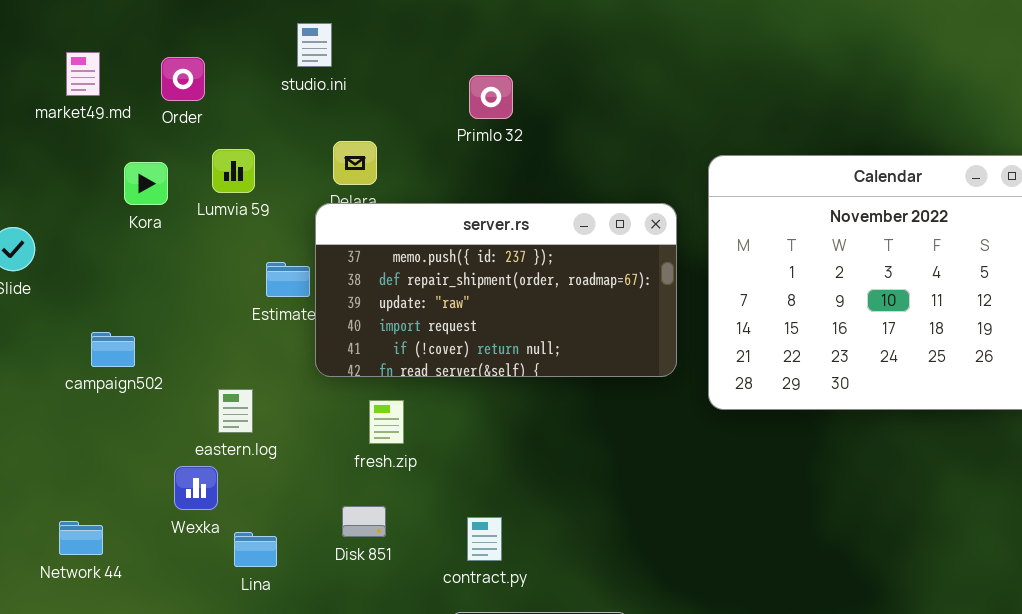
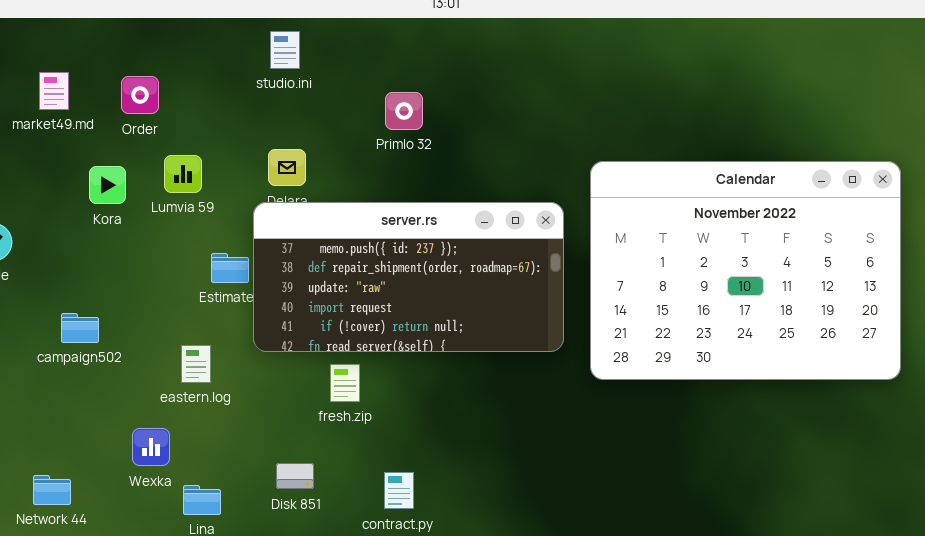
studio.ini: [297,23,332,67] -> [270,31,300,69], moved
eastern.log: [218,389,253,433] -> [181,345,211,383], moved
fresh.zip: [369,400,404,444] -> [330,364,360,402], moved

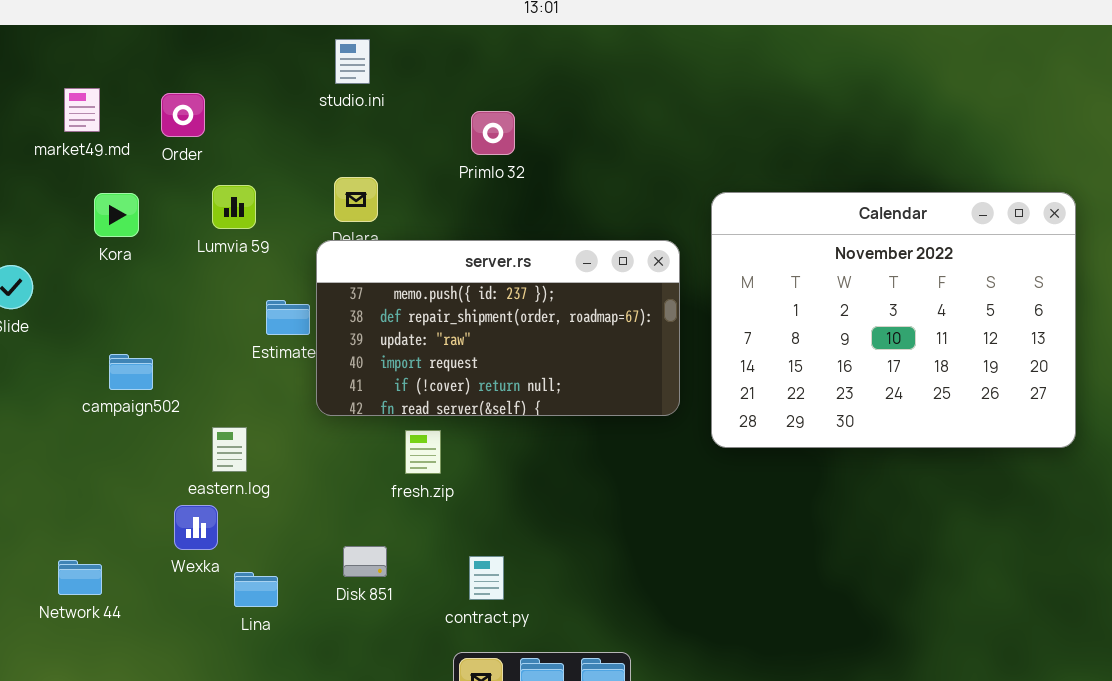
Kora: [89,166,126,204] -> [94,193,139,237], moved
campaign502: [61,313,99,343] -> [109,354,153,390], moved
eastern.log: [181,345,211,383] -> [212,427,247,472], moved

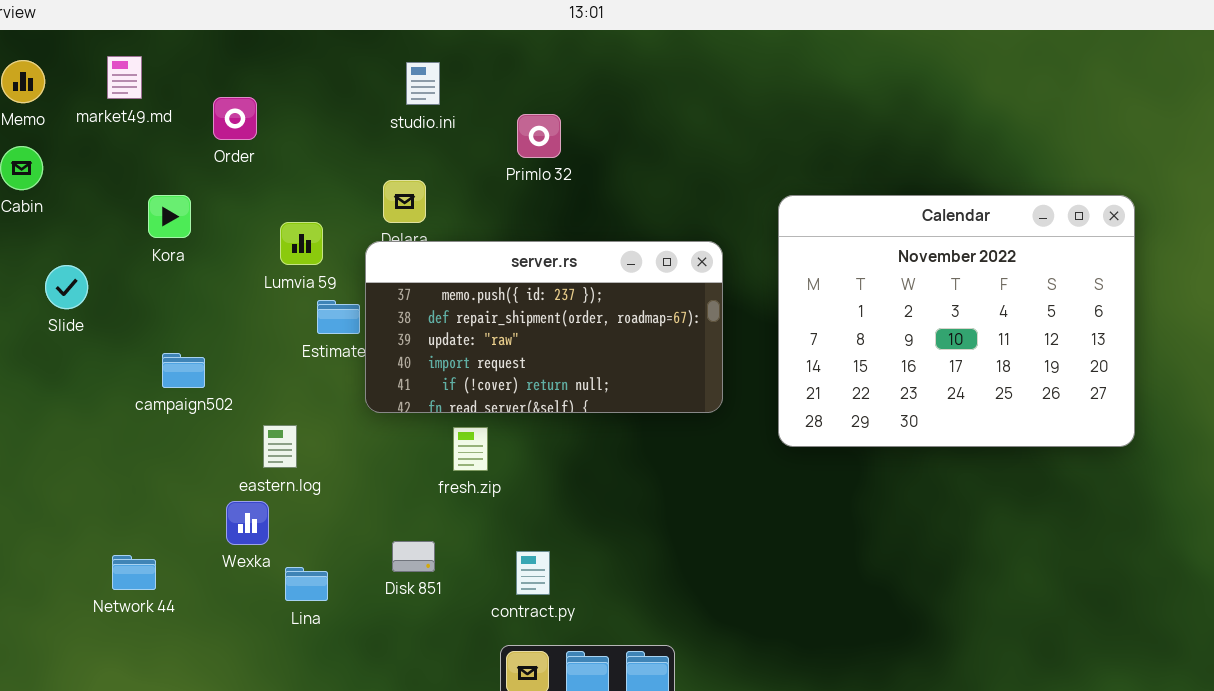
studio.ini: [335,39,370,84] -> [406,62,440,105], moved
market49.md: [64,88,100,132] -> [107,56,142,99], moved
Lumvia 59: [212,185,256,229] -> [280,222,323,265], moved
Calendar: [711,192,1076,448] -> [778,195,1135,447], moved

